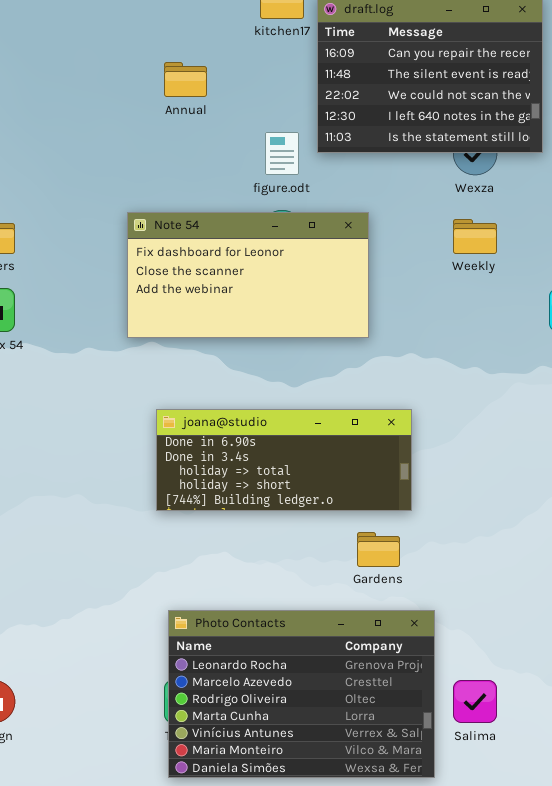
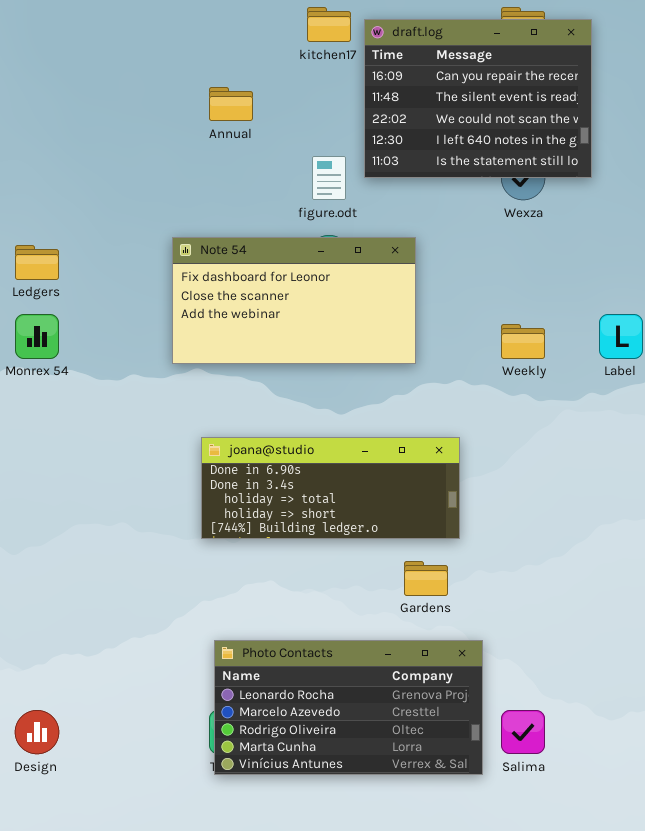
Weekly: [453,219,497,254] -> [501,324,545,359], moved
Photo Contacts: [168,610,435,778] -> [214,640,483,775], resized

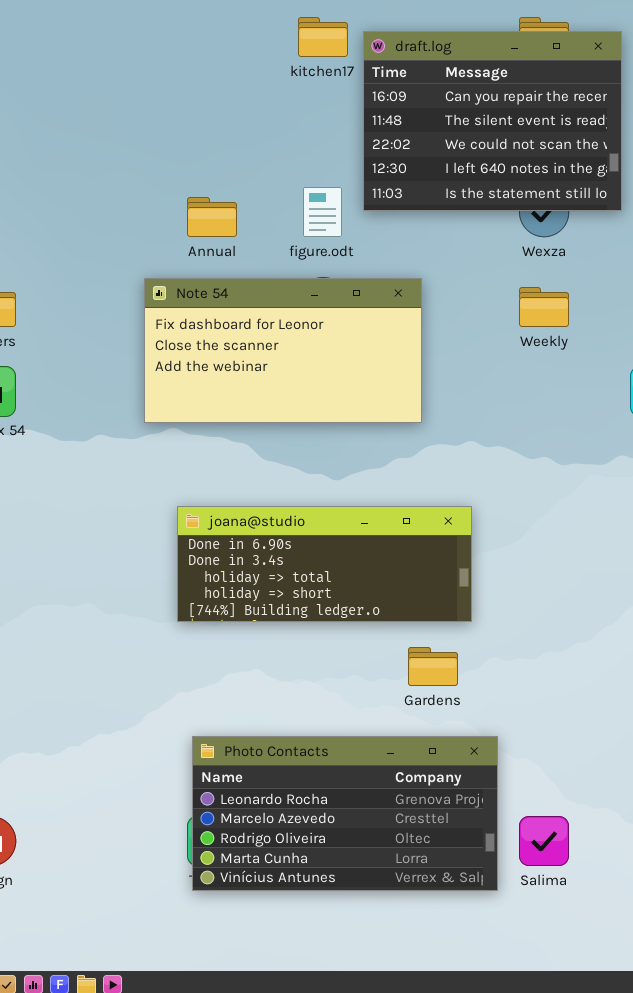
Annual: [209,87,253,121] -> [187,197,237,237], moved
Weekly: [501,324,545,359] -> [519,287,569,327], moved

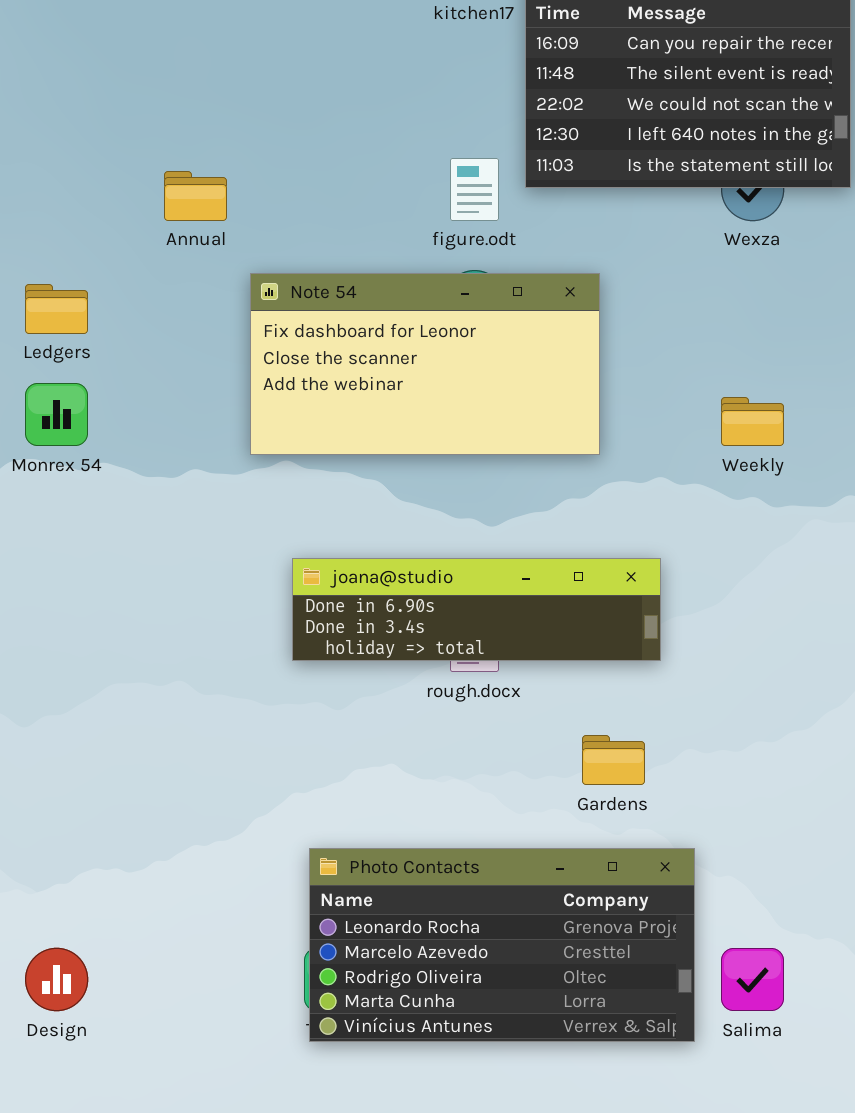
Annual: [187,197,237,237] -> [164,171,227,221], moved
Weekly: [519,287,569,327] -> [721,397,784,446], moved
joana@studio: [177,506,472,622] -> [292,558,661,661], resized

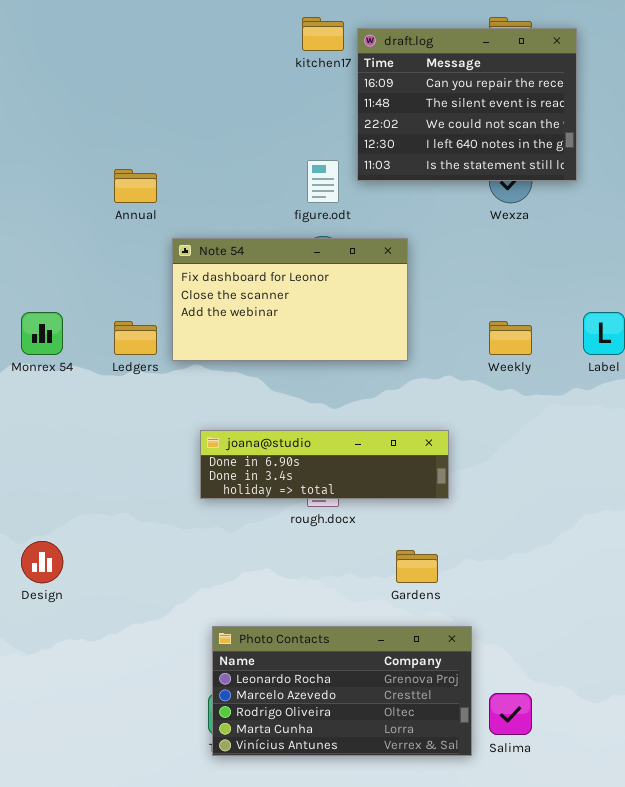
Ledgers: [25,284,88,334] -> [114,321,157,355], moved
Design: [25,948,88,1011] -> [21,541,63,583], moved

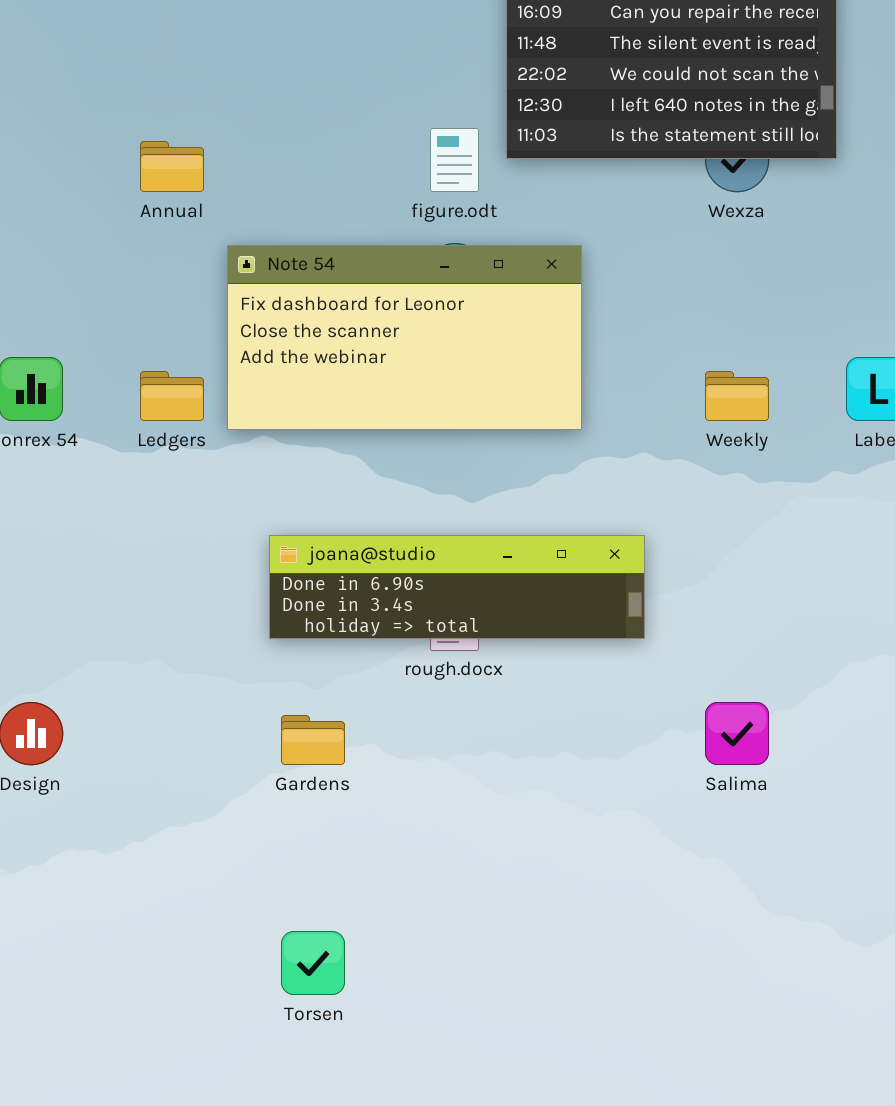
Gardens: [396,550,438,583] -> [281,715,345,765], moved
Photo Contacts: [212,626,472,756] -> none, closed
Salima: [489,693,532,735] -> [705,702,769,765], moved

